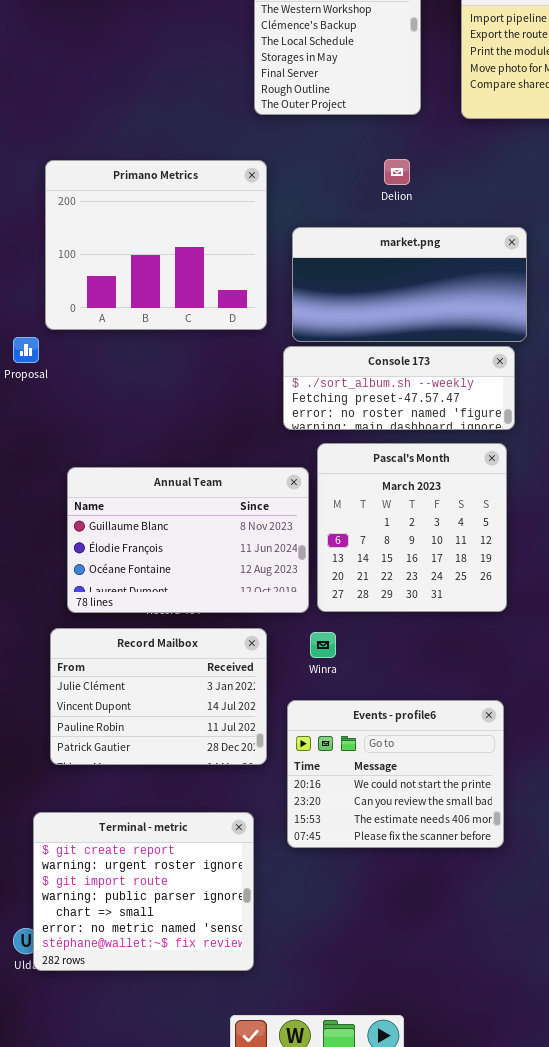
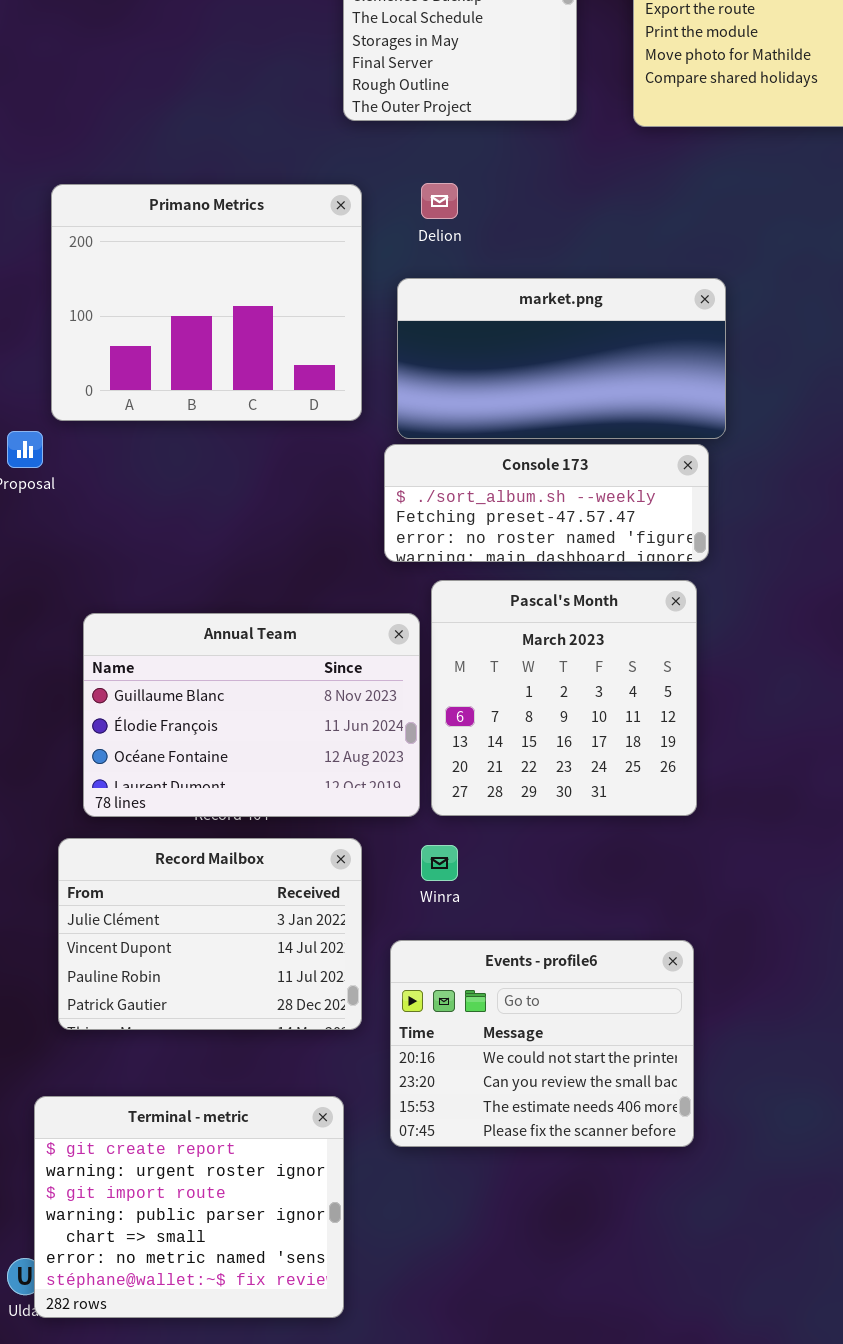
Delion: [384,159,410,185] -> [421,183,458,219], moved

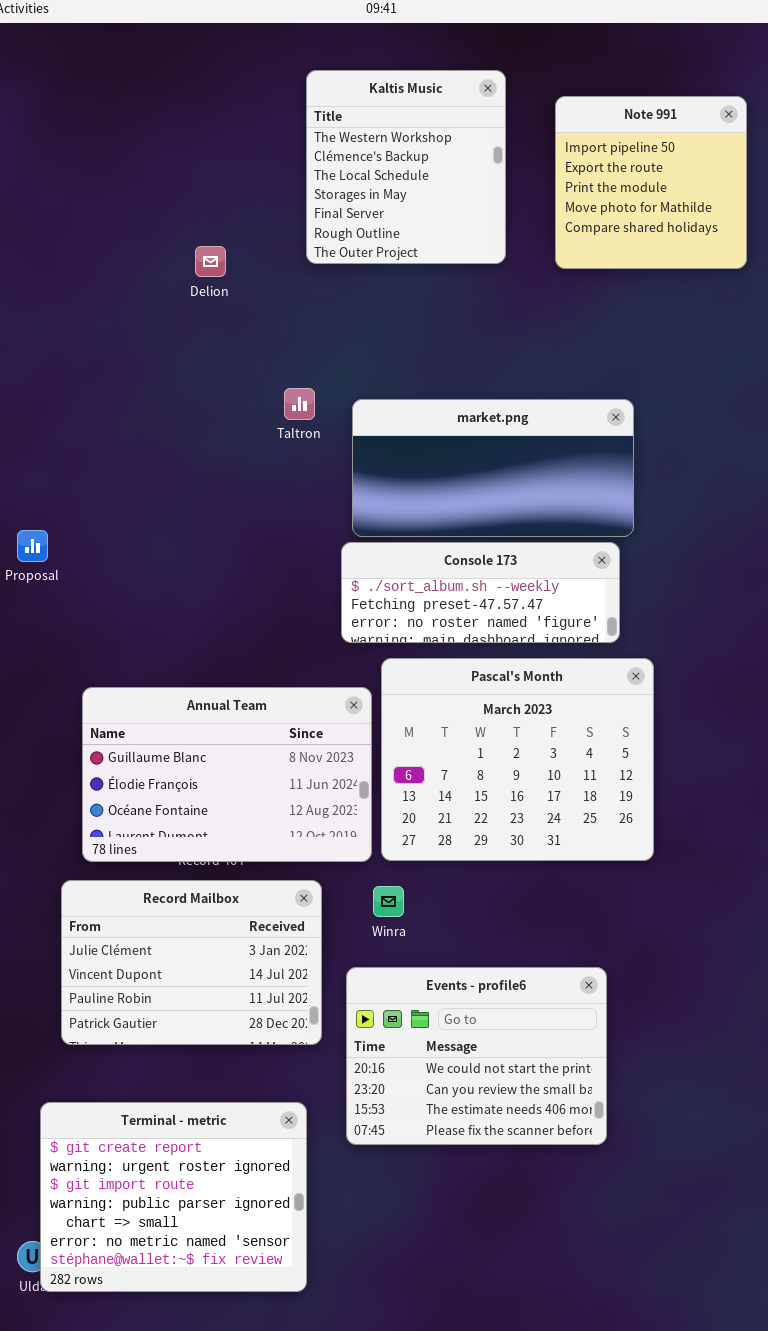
Delion: [421,183,458,219] -> [195,246,226,277], moved
Primano Metrics: [51,184,362,421] -> none, closed
Pascal's Month: [431,580,697,816] -> [381,658,654,861], resized

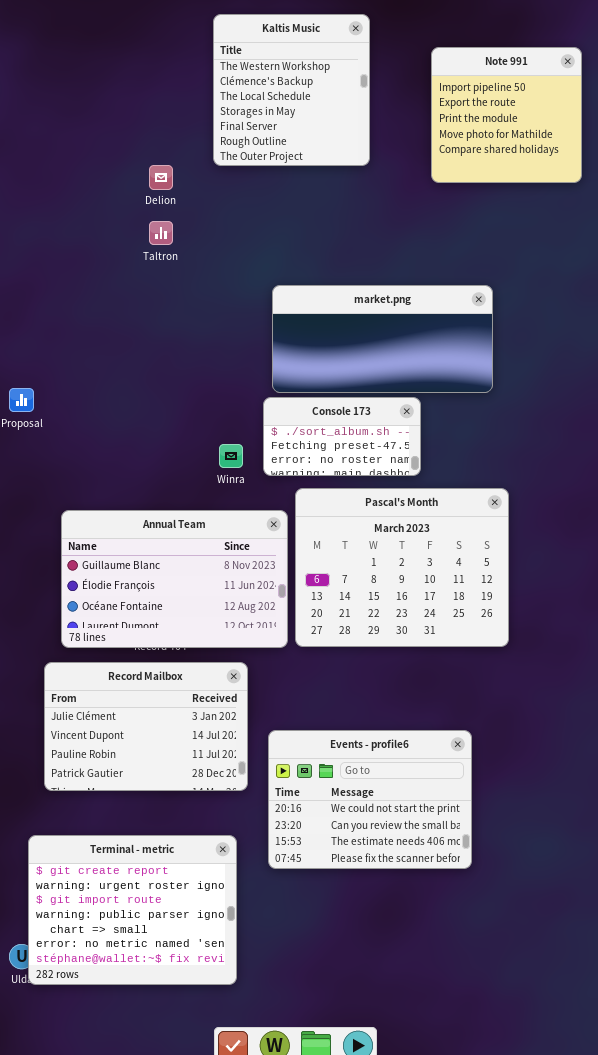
Kaltis Music: [306,70,506,264] -> [213,14,370,166], moved
Taltron: [284,388,315,420] -> [149,221,173,245], moved
Console 173: [341,542,620,643] -> [263,397,421,476], resized
Winra: [373,886,404,917] -> [219,444,243,468], moved

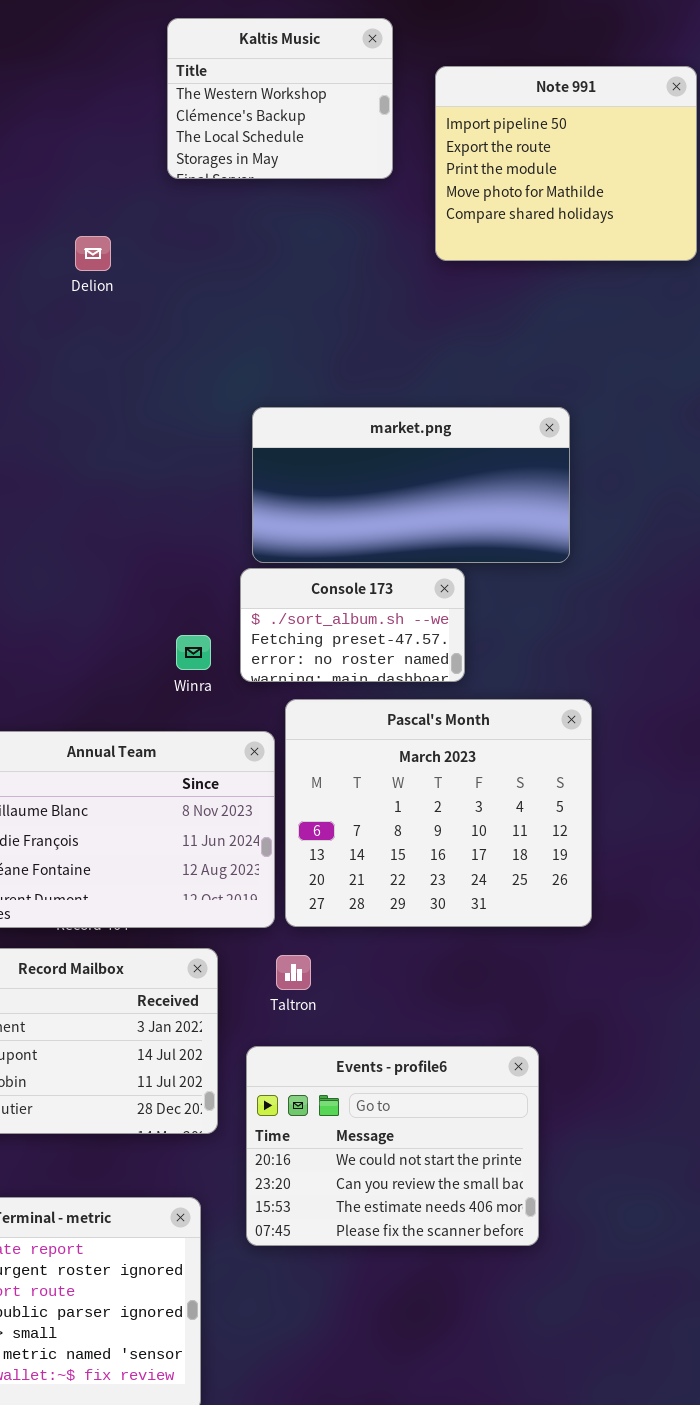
Kaltis Music: [213,14,370,166] -> [167,18,393,179], resized
Note 991: [431,47,582,183] -> [435,66,697,261], resized
Taltron: [149,221,173,245] -> [276,955,311,990], moved

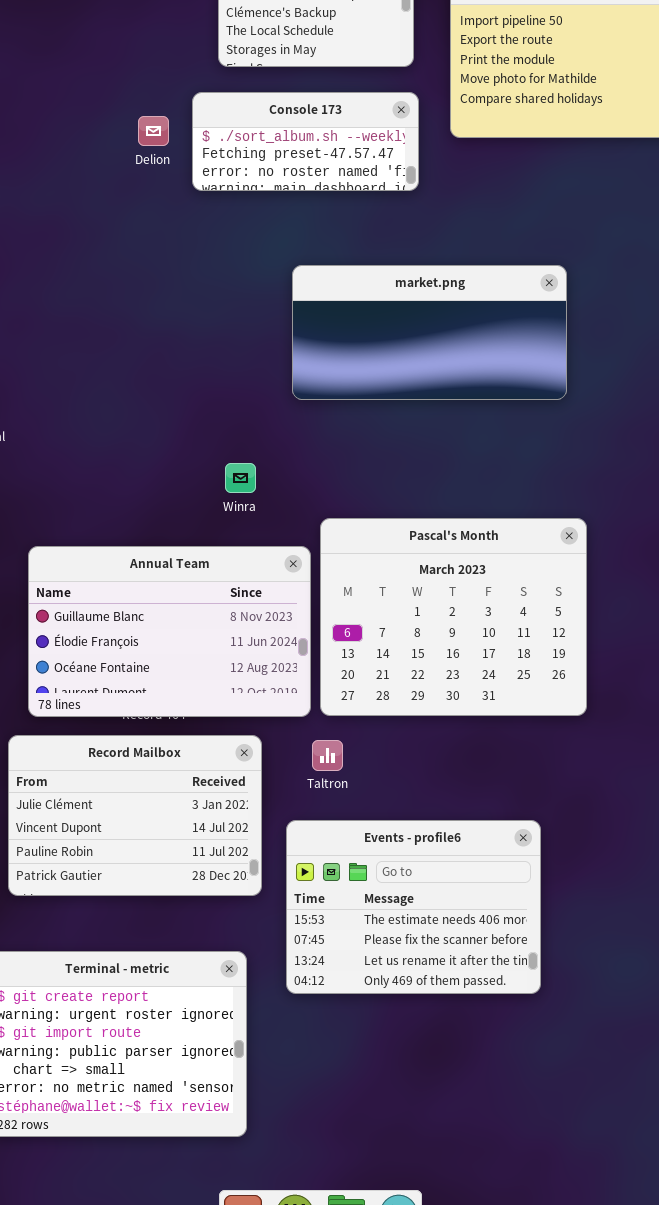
Console 173: [240,568,465,682] -> [192,92,419,191], moved, resized
Events - profile6: [246,1046,539,1246] -> [286,820,541,994], scrolled down 2 rows

